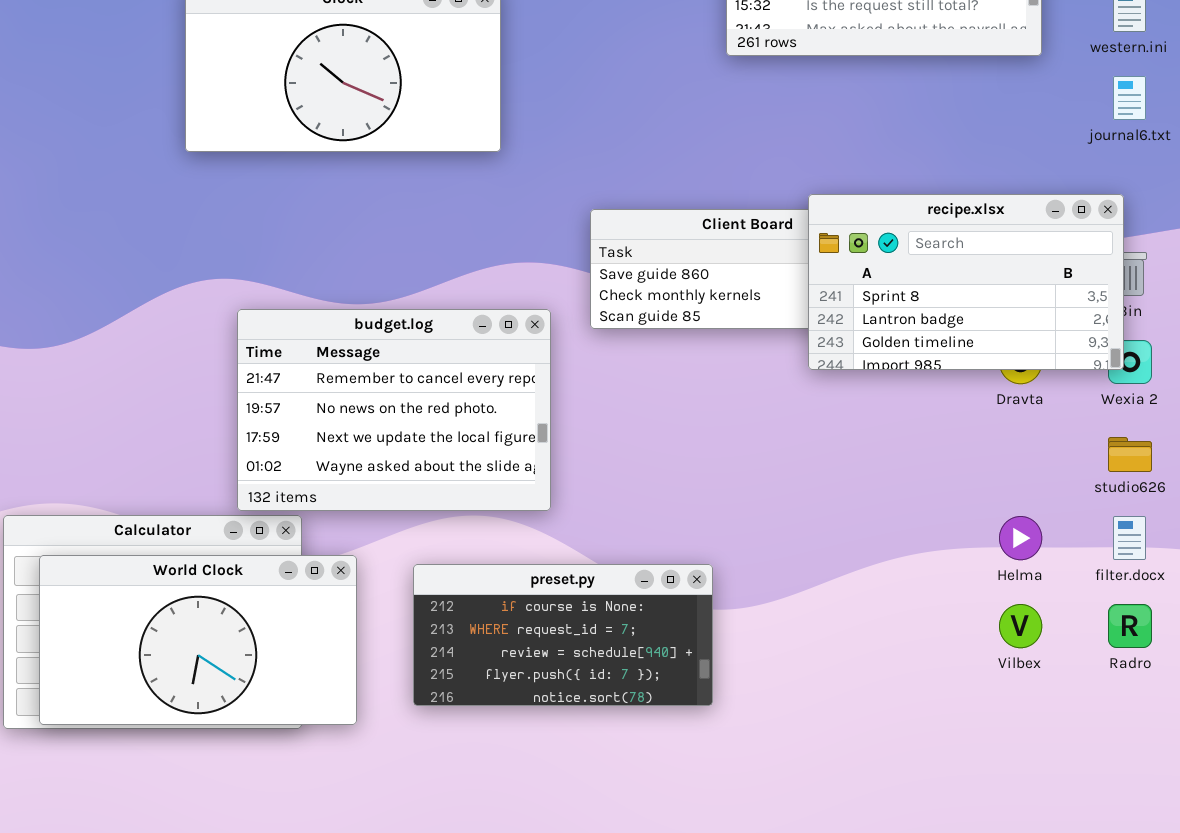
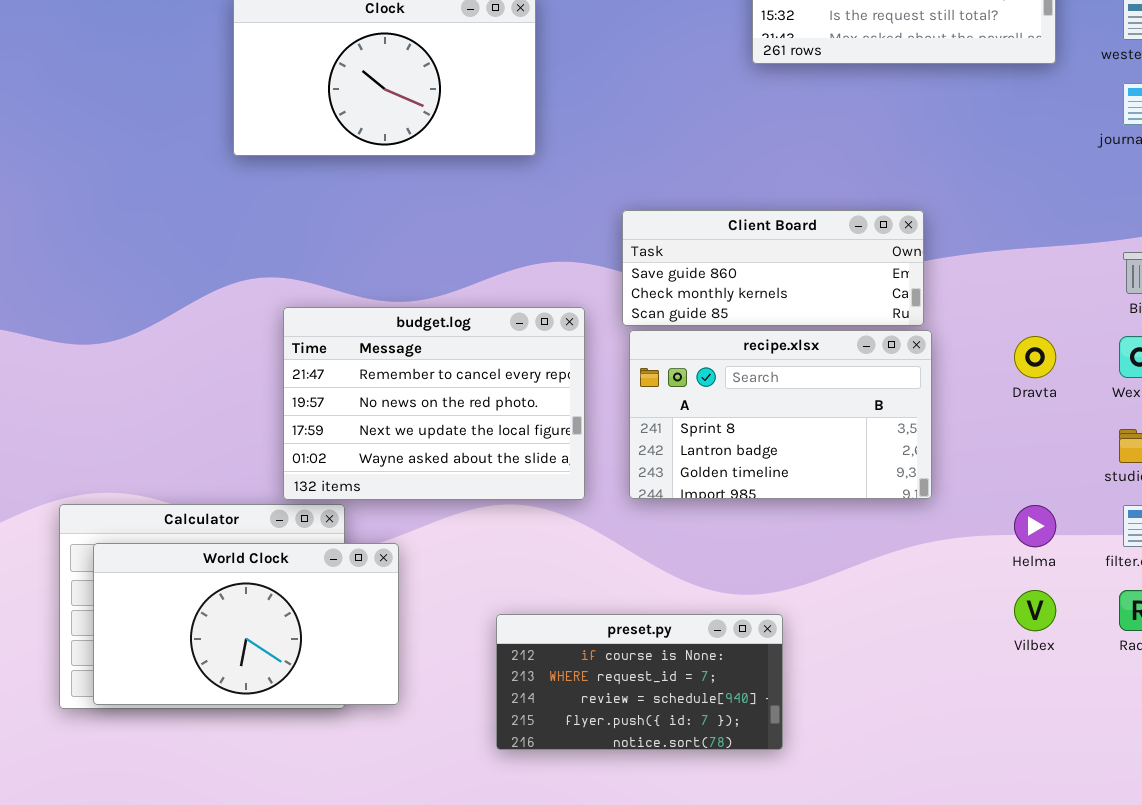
recipe.xlsx: [808,194,1124,370] -> [629,330,932,499], moved
preset.py: [413,564,713,706] -> [496,614,783,750], moved

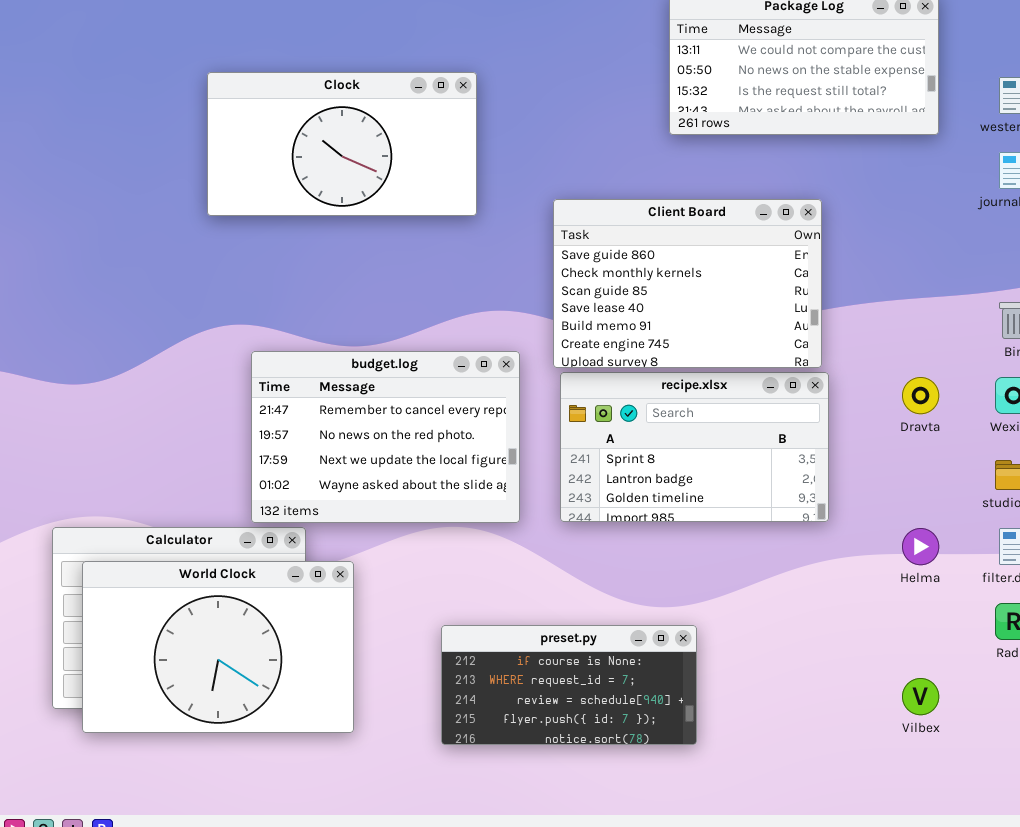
Client Board: [622,210,924,326] -> [553,199,822,368], resized
World Clock: [93,543,399,705] -> [82,561,354,733], resized
Vilbex: [1014,590,1056,631] -> [902,678,939,715], moved

